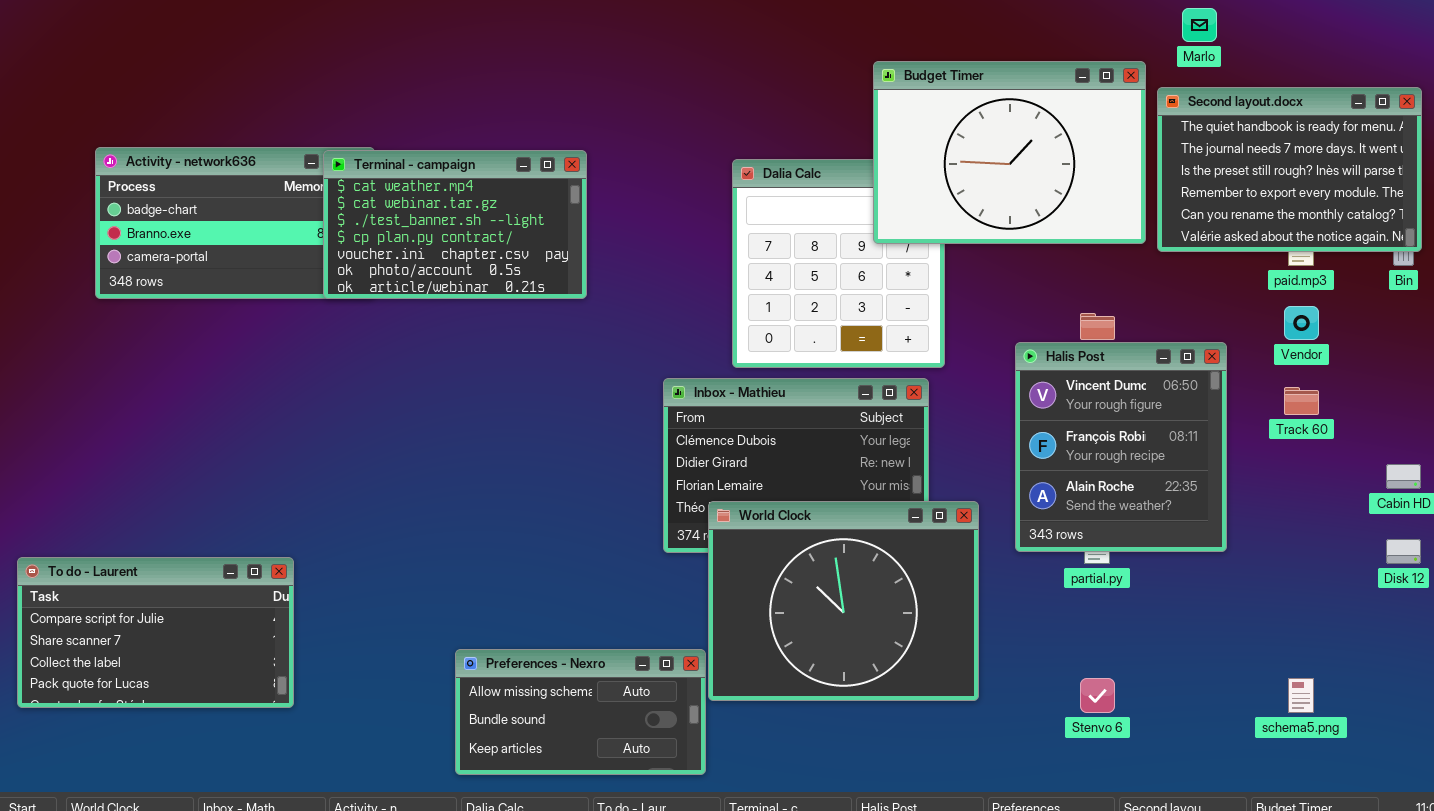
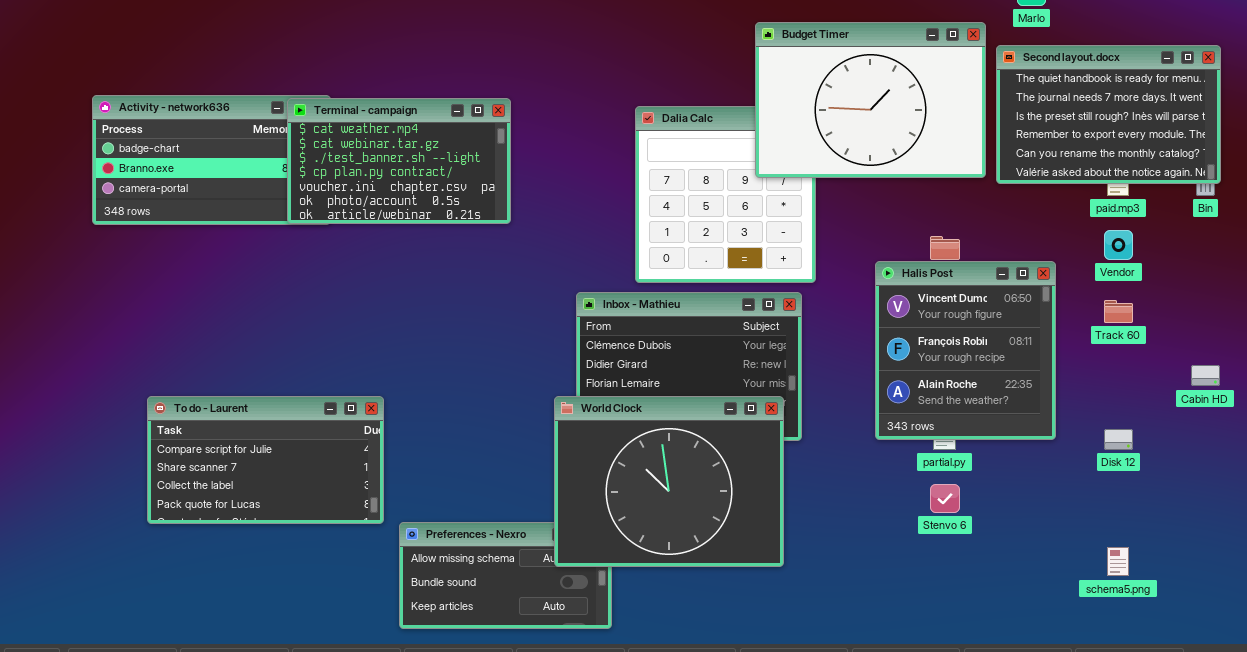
World Clock: [708,501,979,701] -> [554,396,784,567], moved
Disk 12: [1386,539,1421,564] -> [1104,429,1133,450], moved
To do - Laurent: [17,557,294,708] -> [147,396,384,524], moved
Stenvo 6: [1080,678,1115,713] -> [930,484,960,513], moved

